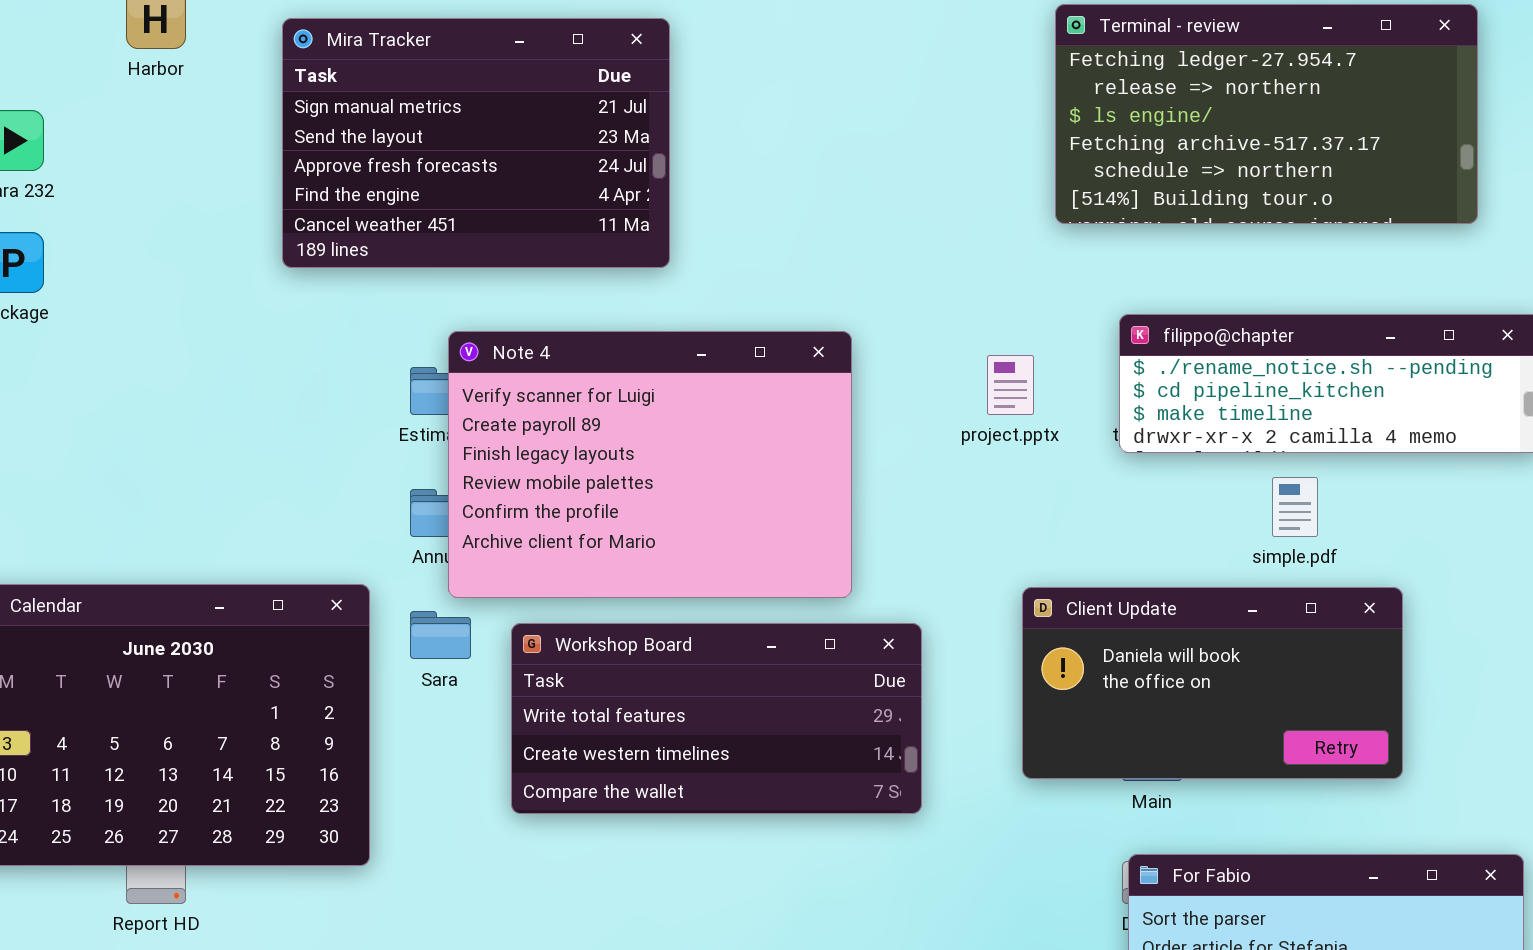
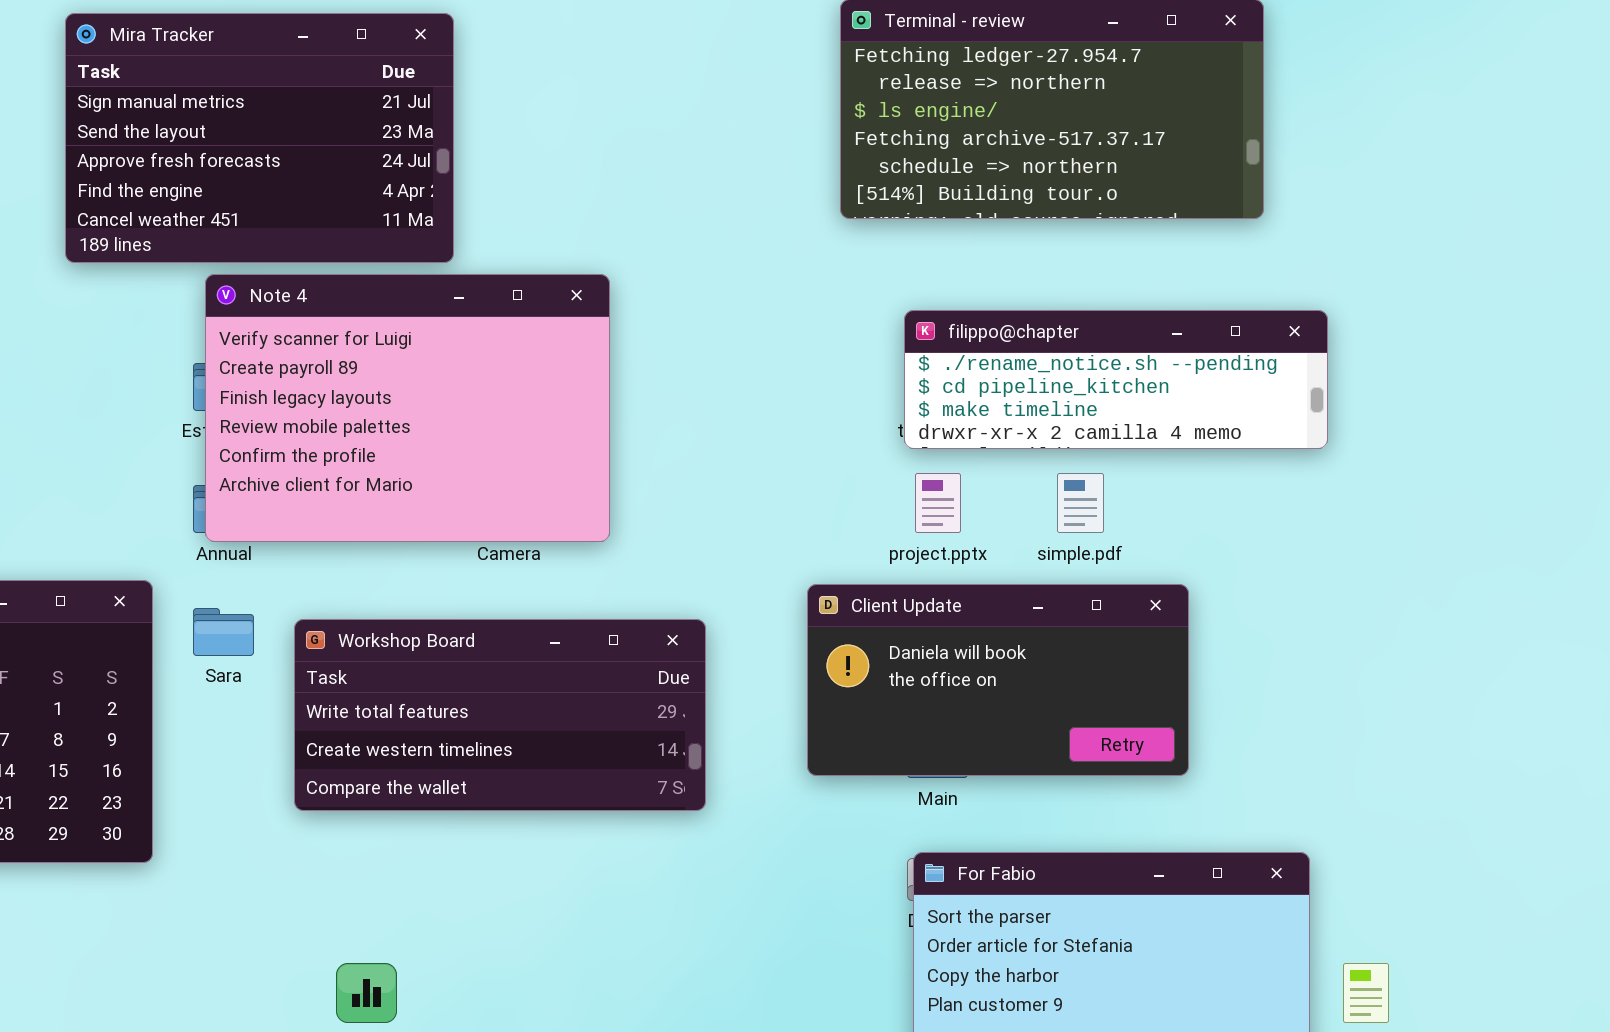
Note 4: [448,331,852,598] -> [205,274,610,542], moved
project.pptx: [987,355,1034,415] -> [915,473,961,533], moved

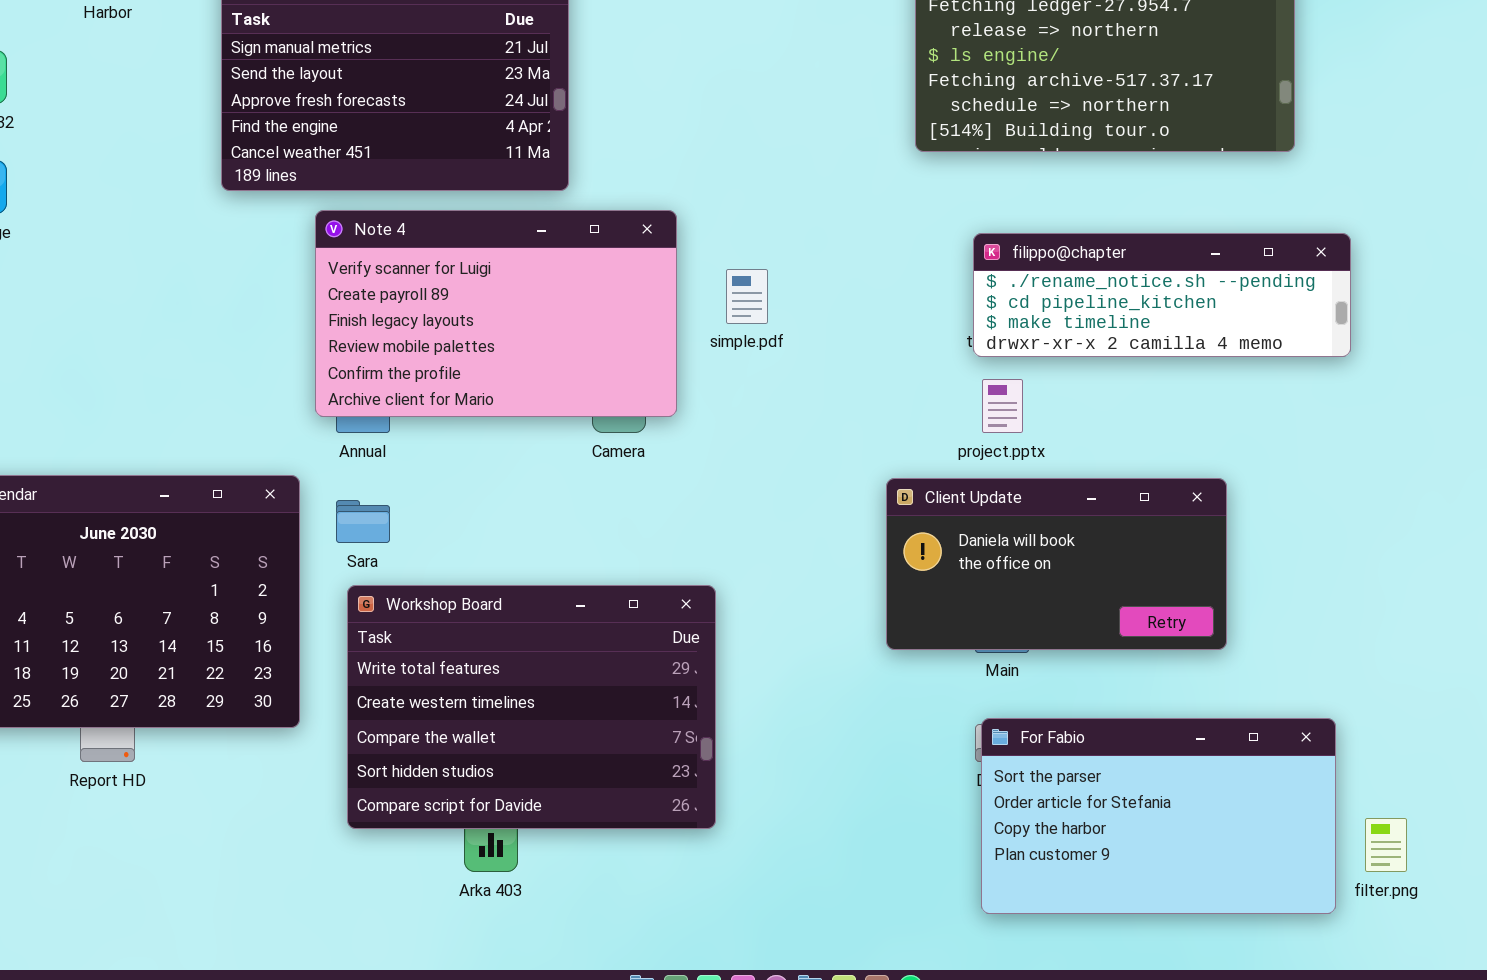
Note 4: [205,274,610,542] -> [315,210,677,417], moved, resized
simple.pdf: [1057,473,1104,533] -> [726,269,768,324], moved
Workshop Board: [294,619,706,811] -> [347,585,716,829], moved, resized

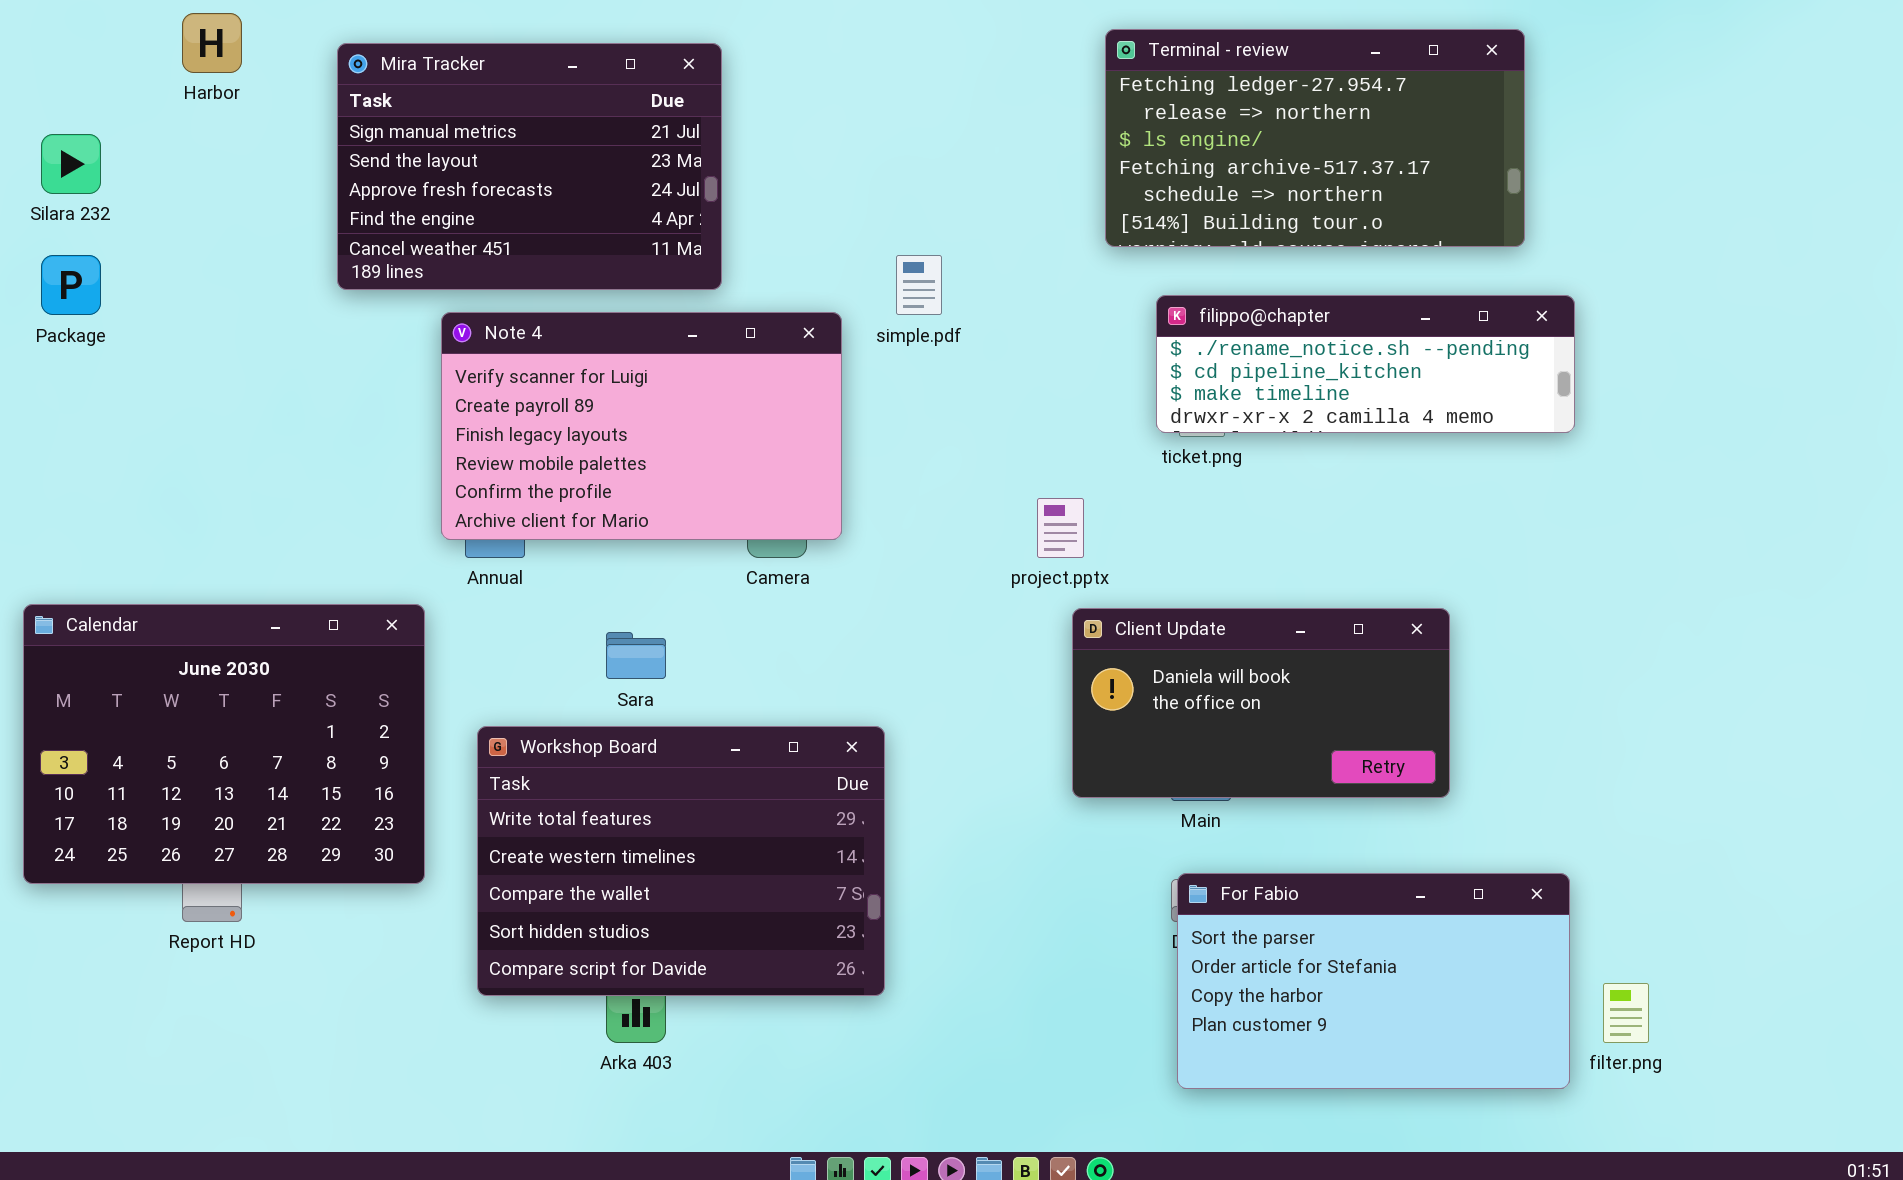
filippo@chapter: [973,233,1351,357] -> [1156,295,1575,433], moved
simple.pdf: [726,269,768,324] -> [896,255,942,315], moved
project.pptx: [982,379,1023,433] -> [1037,498,1084,558], moved
Sara: [336,500,390,543] -> [606,632,666,679], moved

